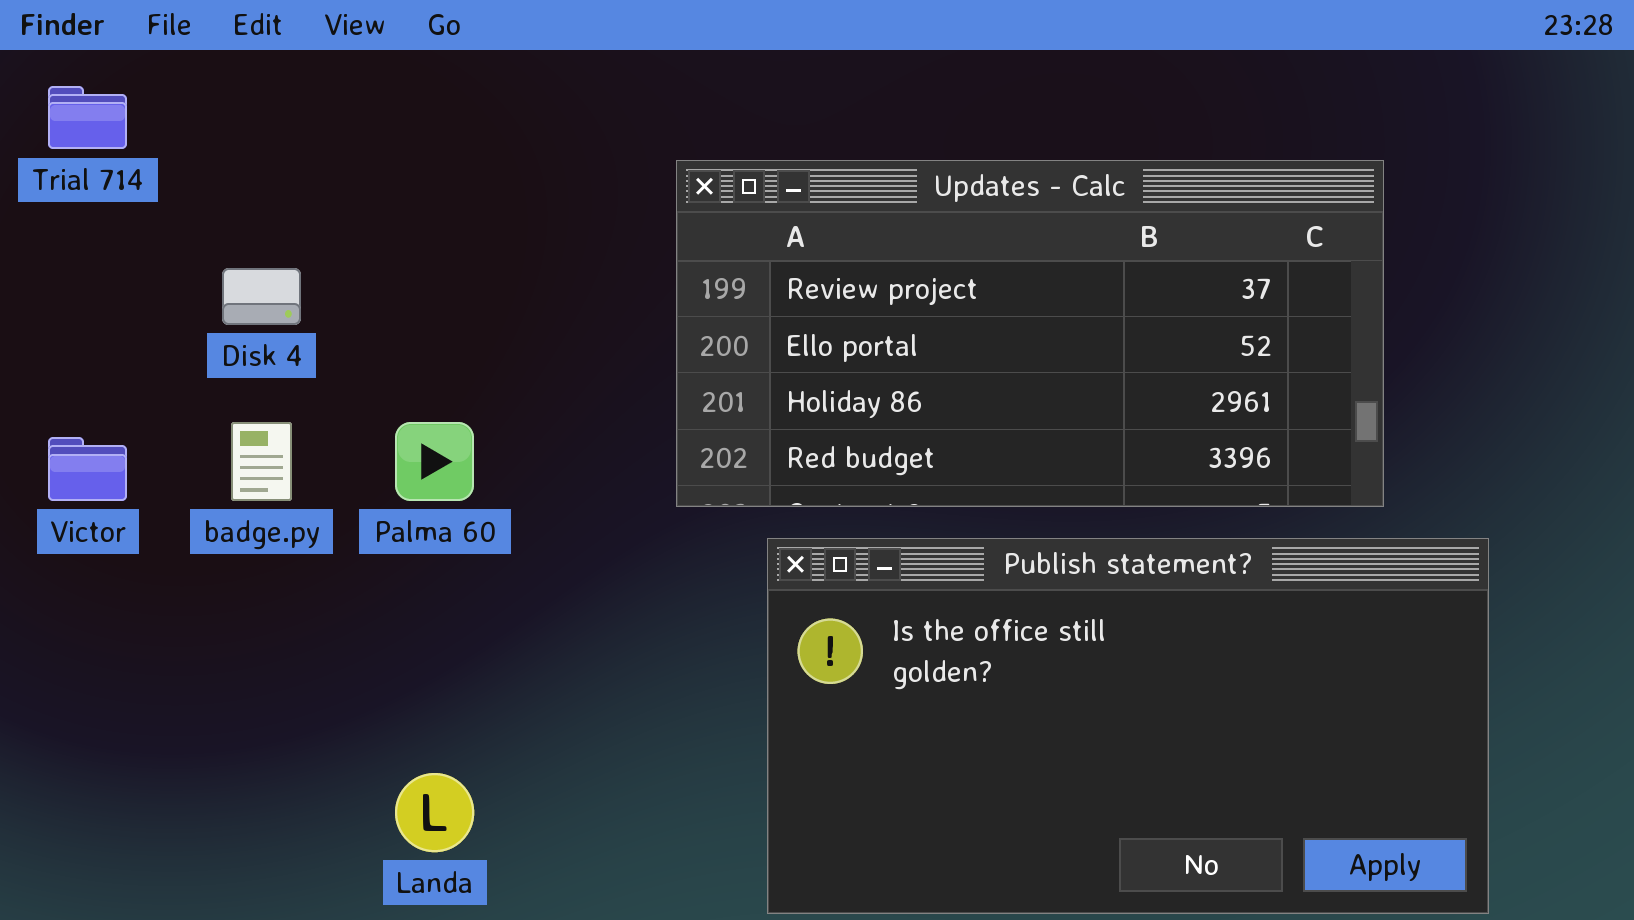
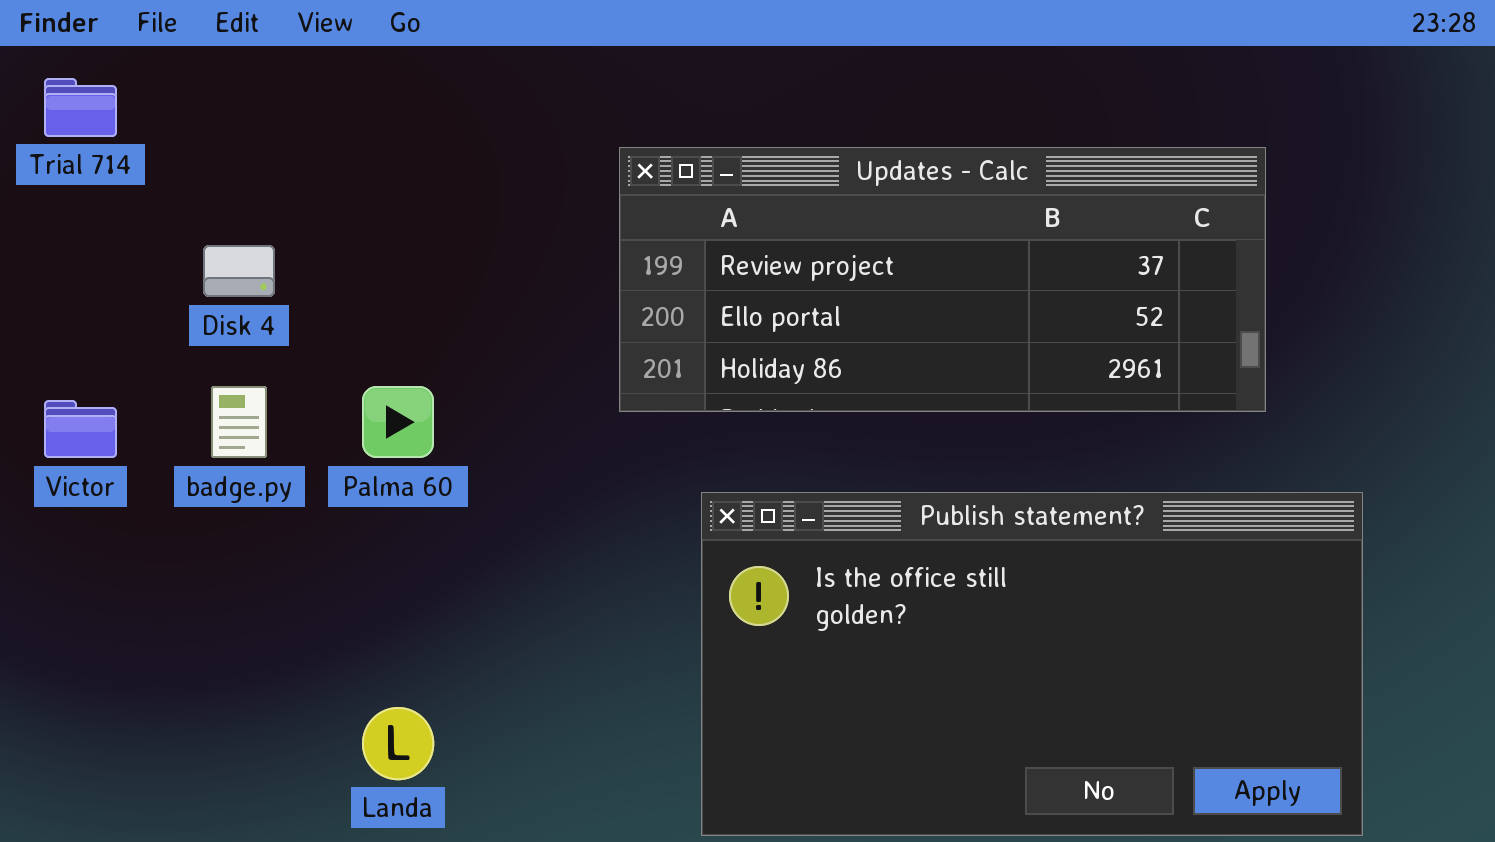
Updates - Calc: [676,160,1384,507] -> [619,147,1266,412], resized

